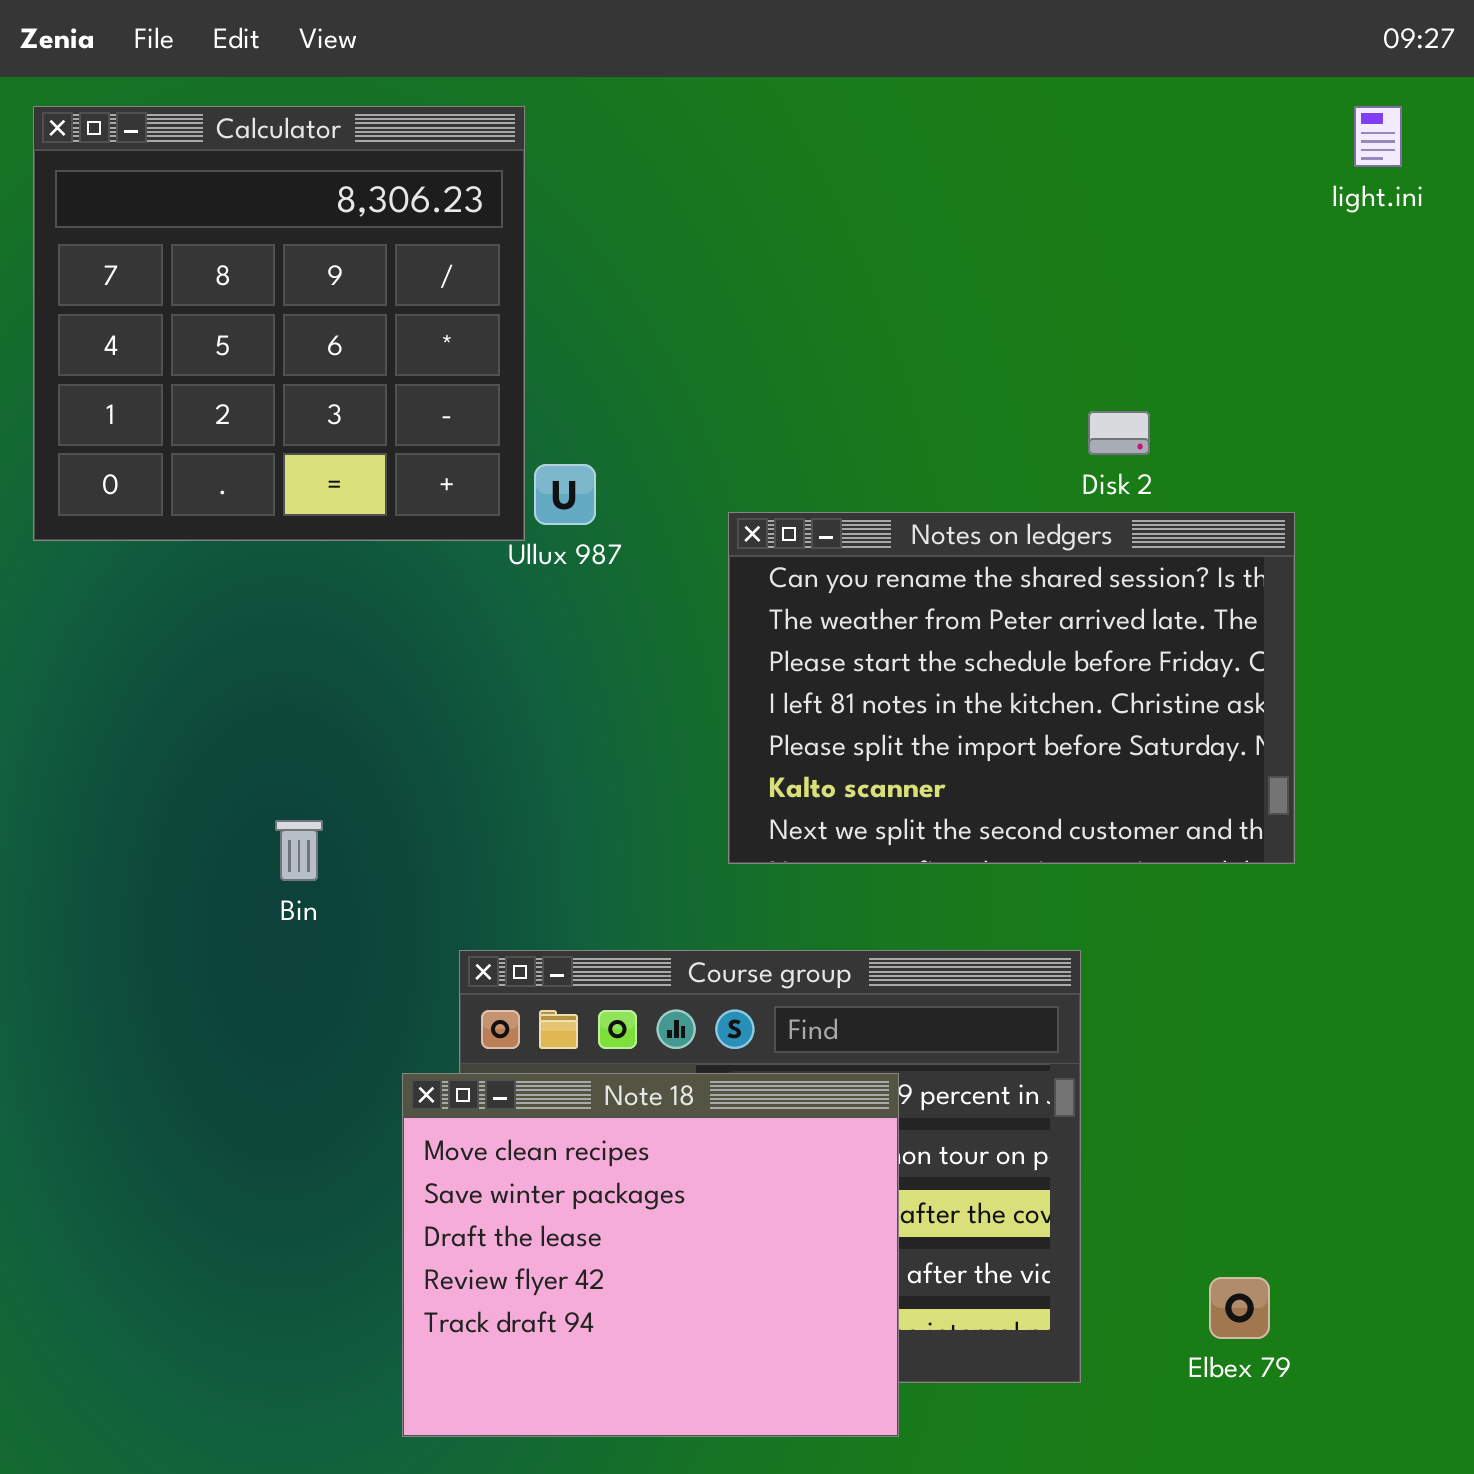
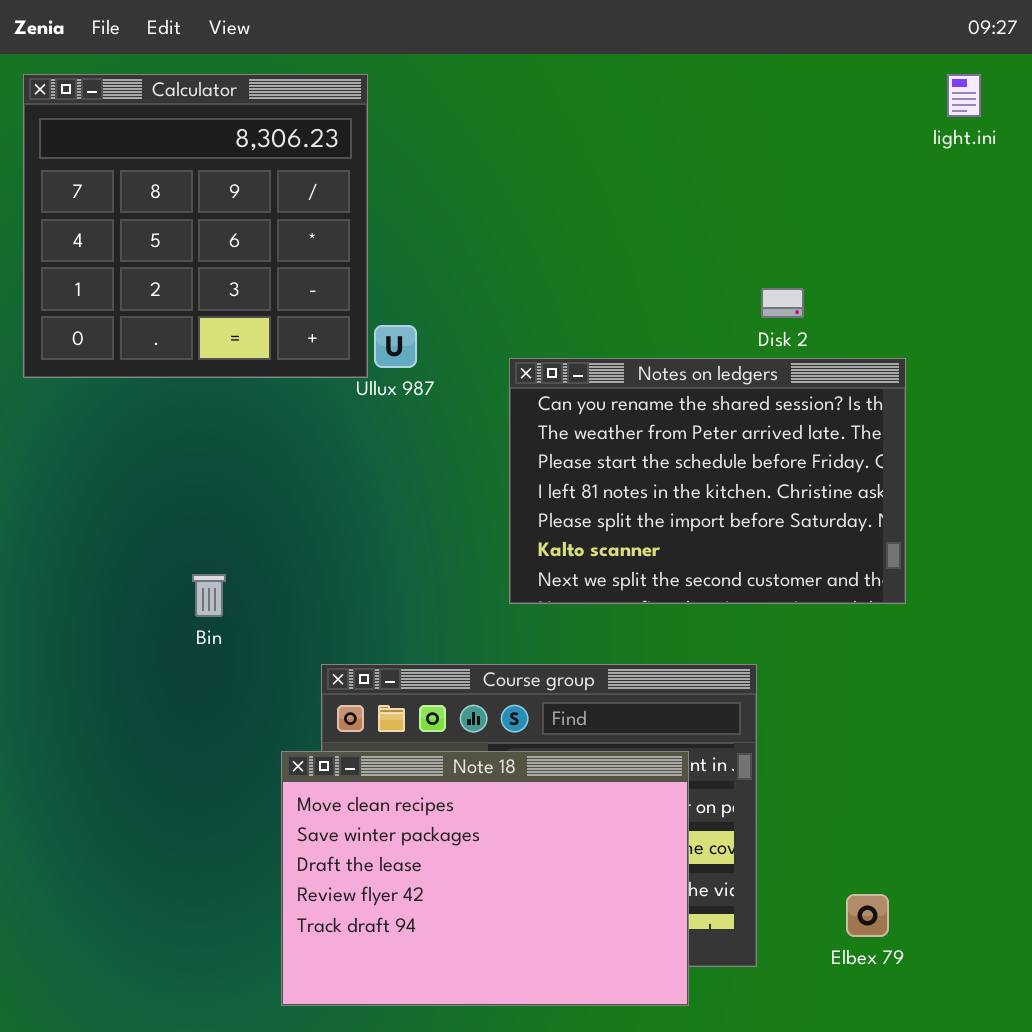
Note 18: [402,1073,899,1437] -> [281,751,689,1006], resized

